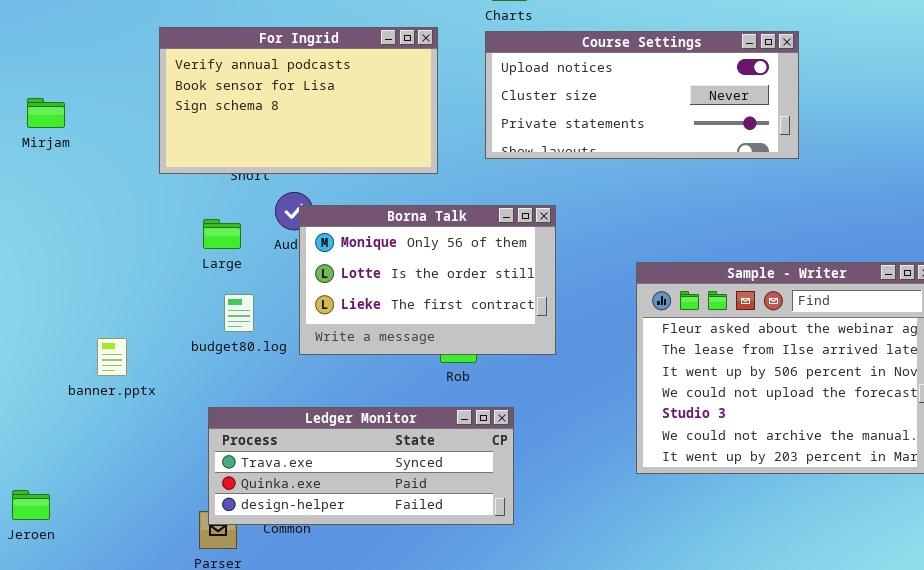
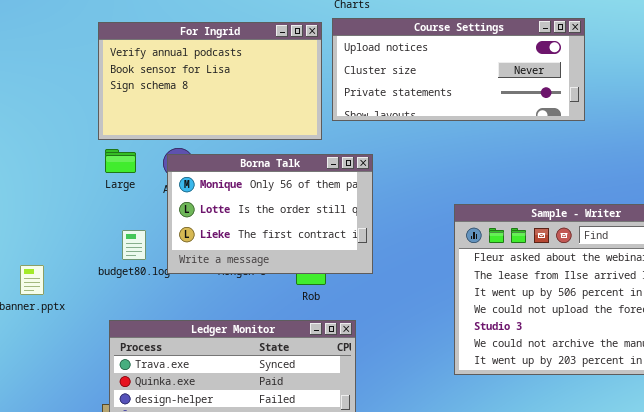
For Ingrid: [159,27,438,174] -> [98,22,322,140], moved
Borna Talk: [299,205,556,355] -> [167,154,373,274], moved
Large: [203,219,241,249] -> [105,149,136,173], moved

